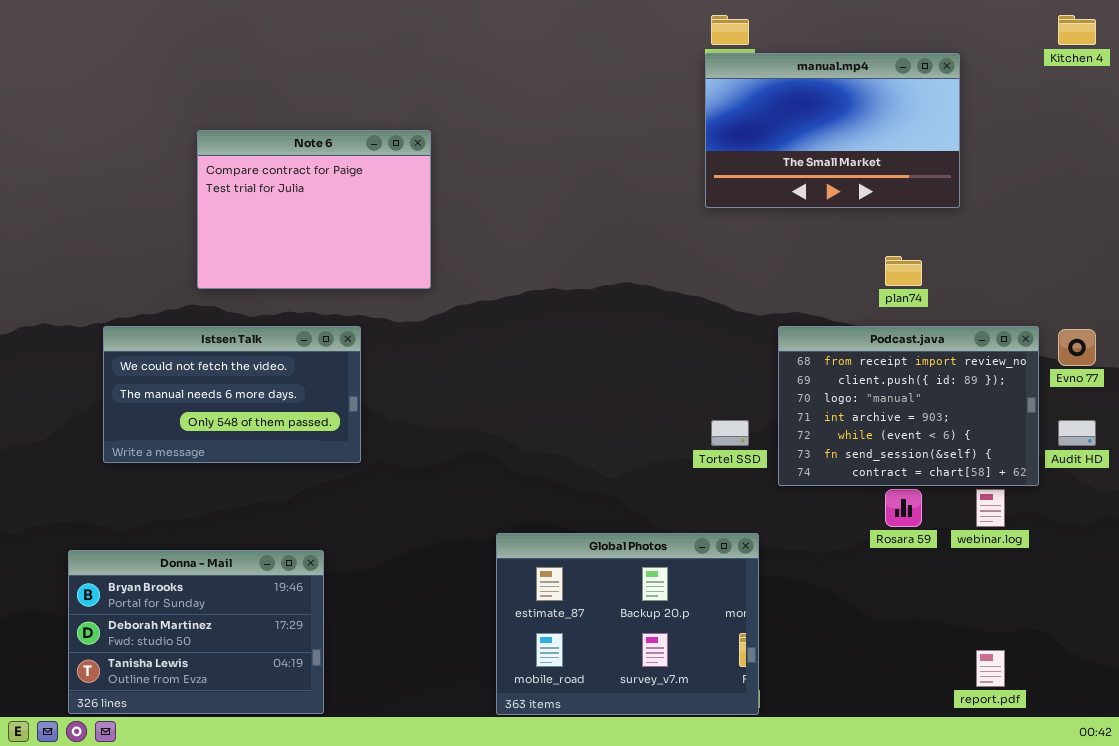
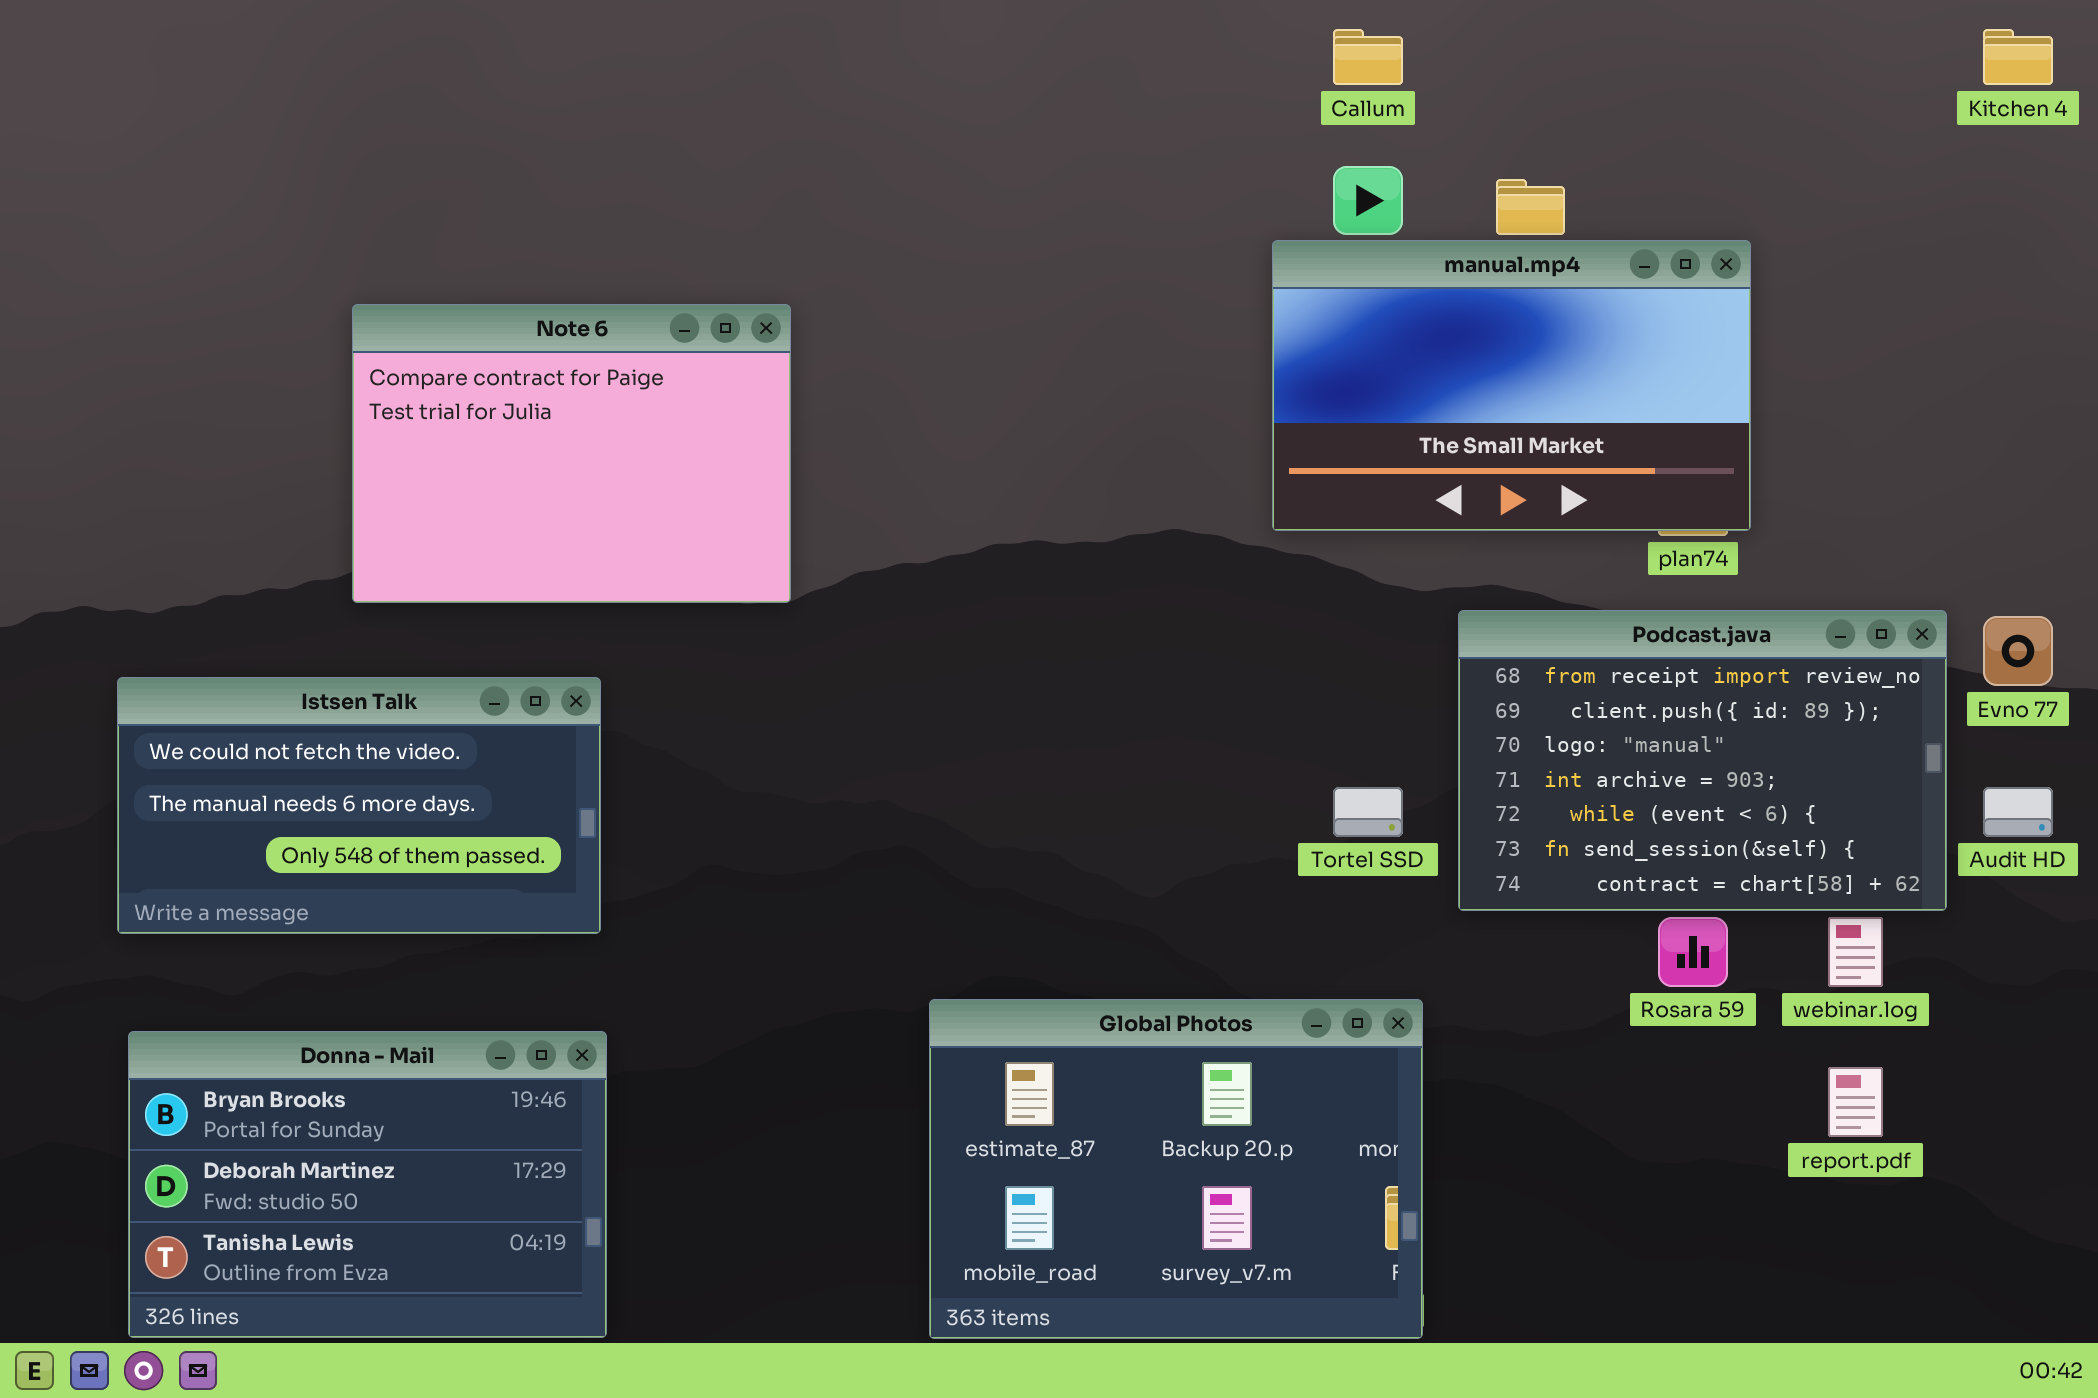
manual.mp4: [705,53,960,208] -> [1272,240,1751,531], moved
Note 6: [197,130,431,289] -> [352,304,791,603], moved
Istsen Talk: [103,326,361,463] -> [117,677,601,934], moved
report.pdf: [976,650,1005,687] -> [1828,1067,1883,1137], moved

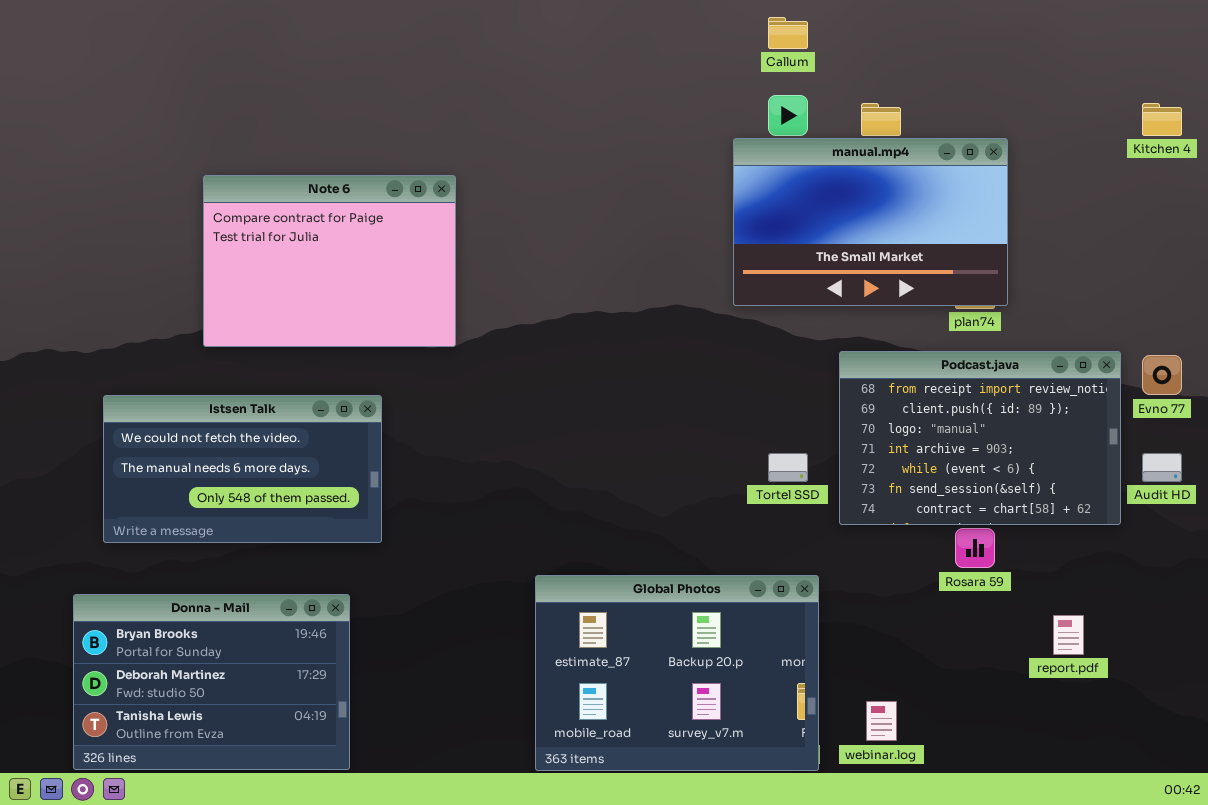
Kitchen 4: [1983,29,2053,85] -> [1142,103,1182,136], moved
Istsen Talk: [117,677,601,934] -> [103,395,382,543], moved
webinar.log: [1828,917,1883,987] -> [866,701,897,741], moved

